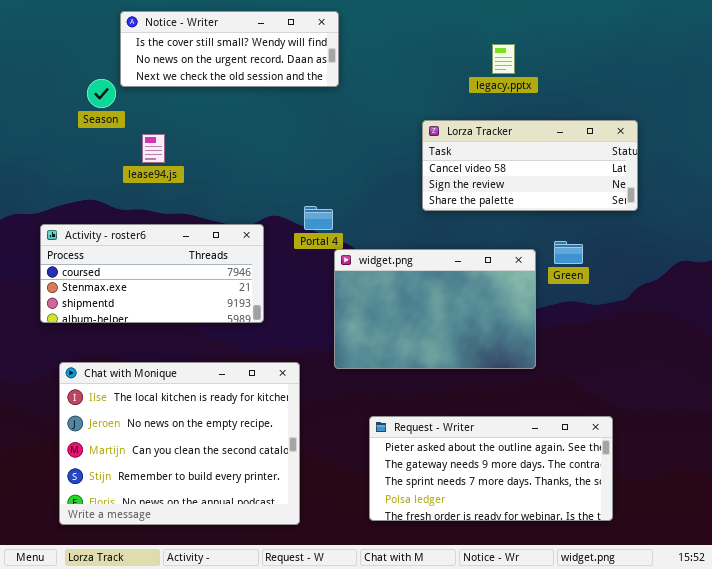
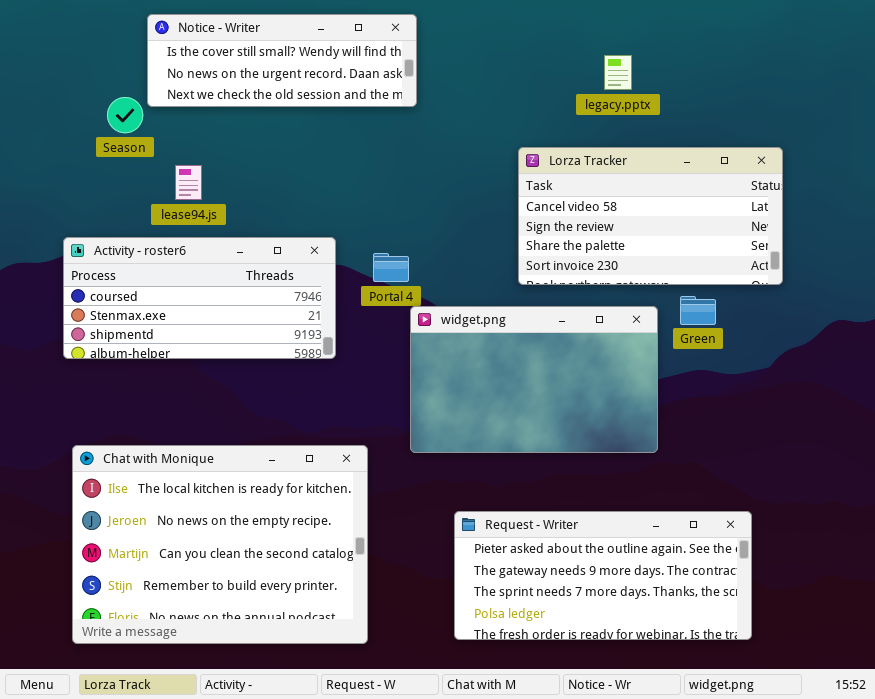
Lorza Tracker: [422,120,638,211] -> [518,147,783,285], resized
Activity - roster6: [40,224,264,323] -> [63,237,336,359], moved

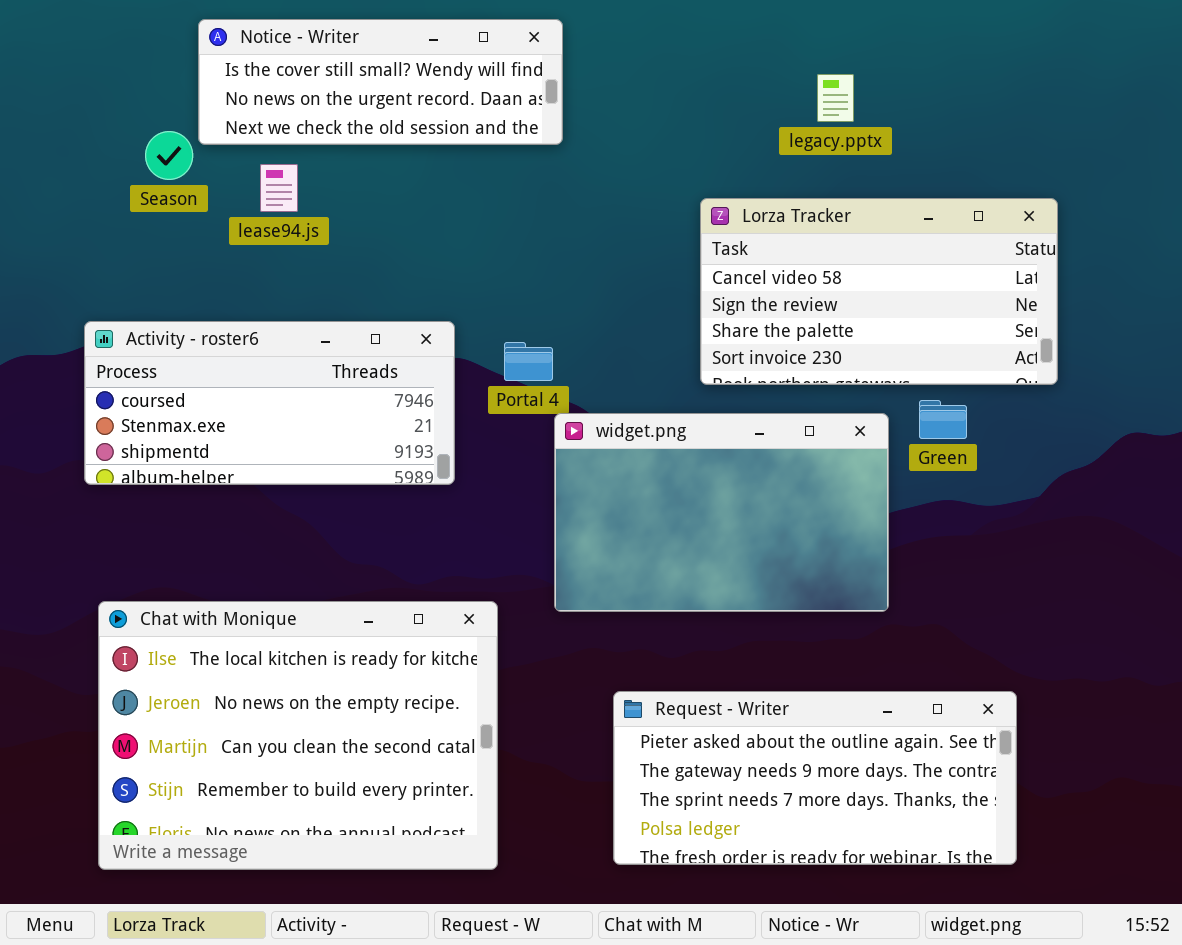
lease94.js: [175,165,202,200] -> [260,164,298,212], moved

